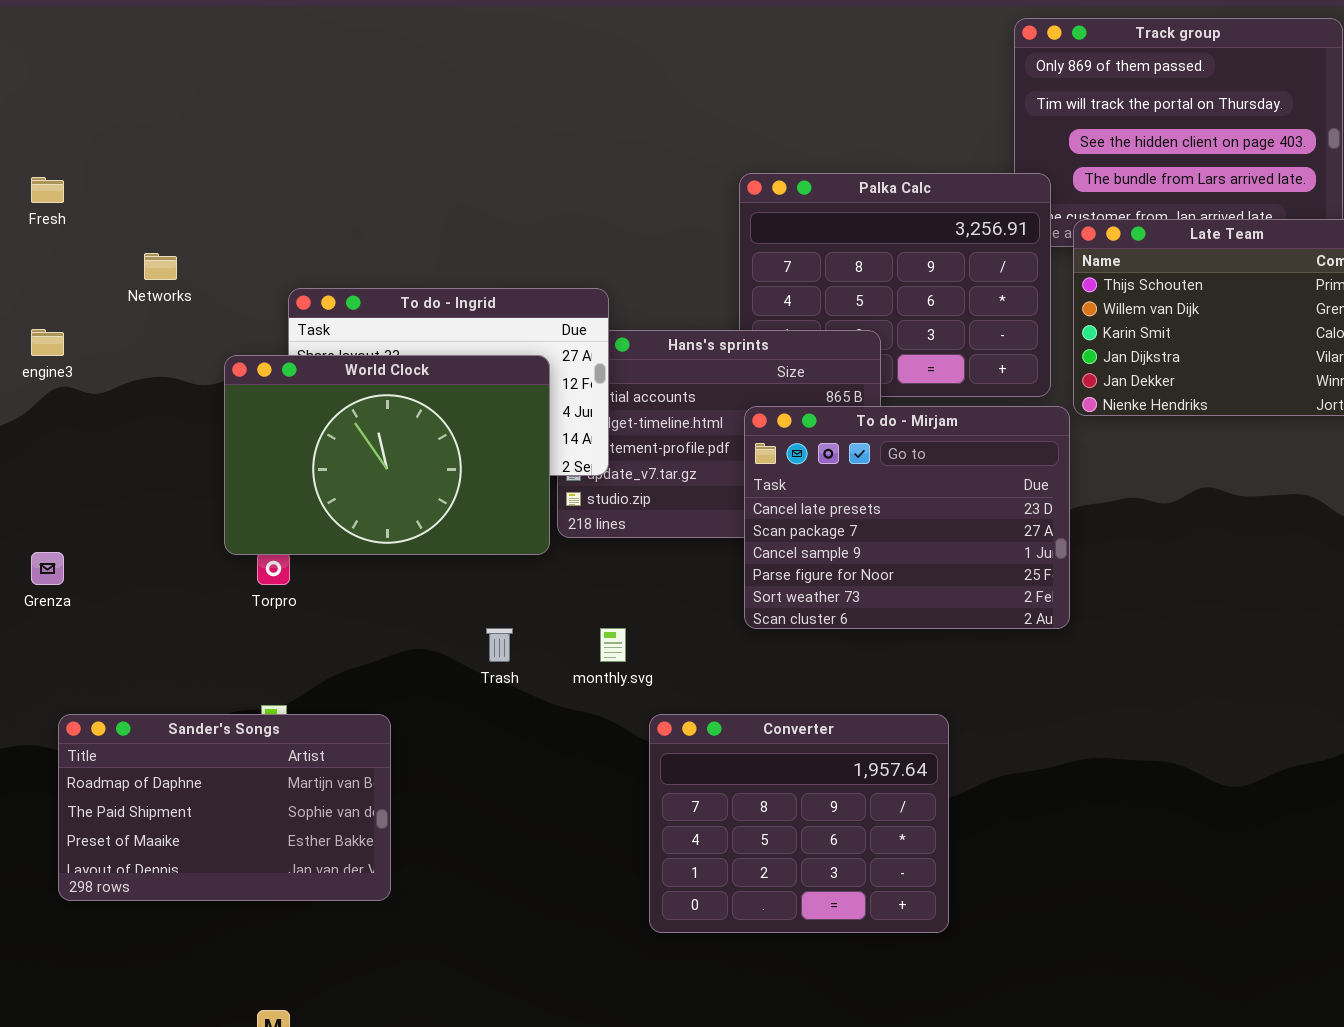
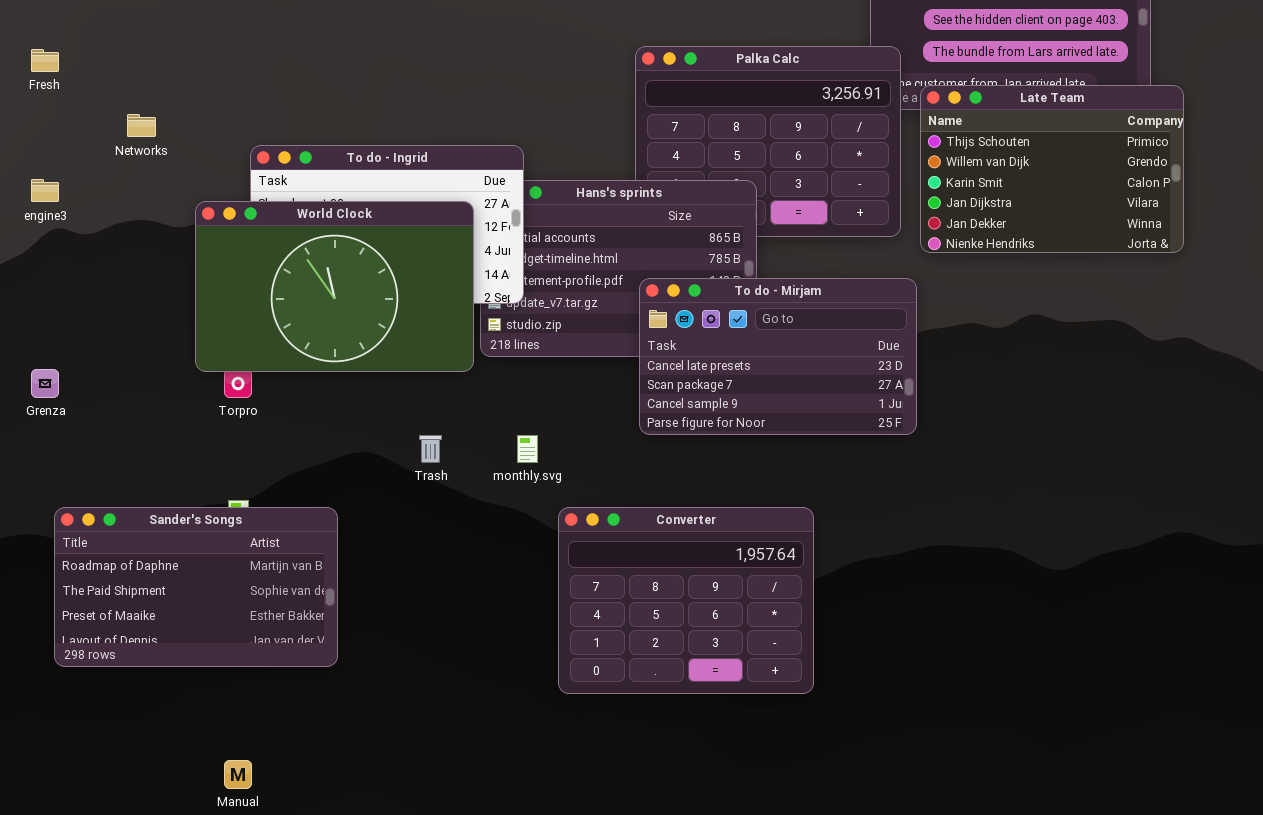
To do - Mirjam: [744,406,1070,629] -> [639,278,917,435], resized

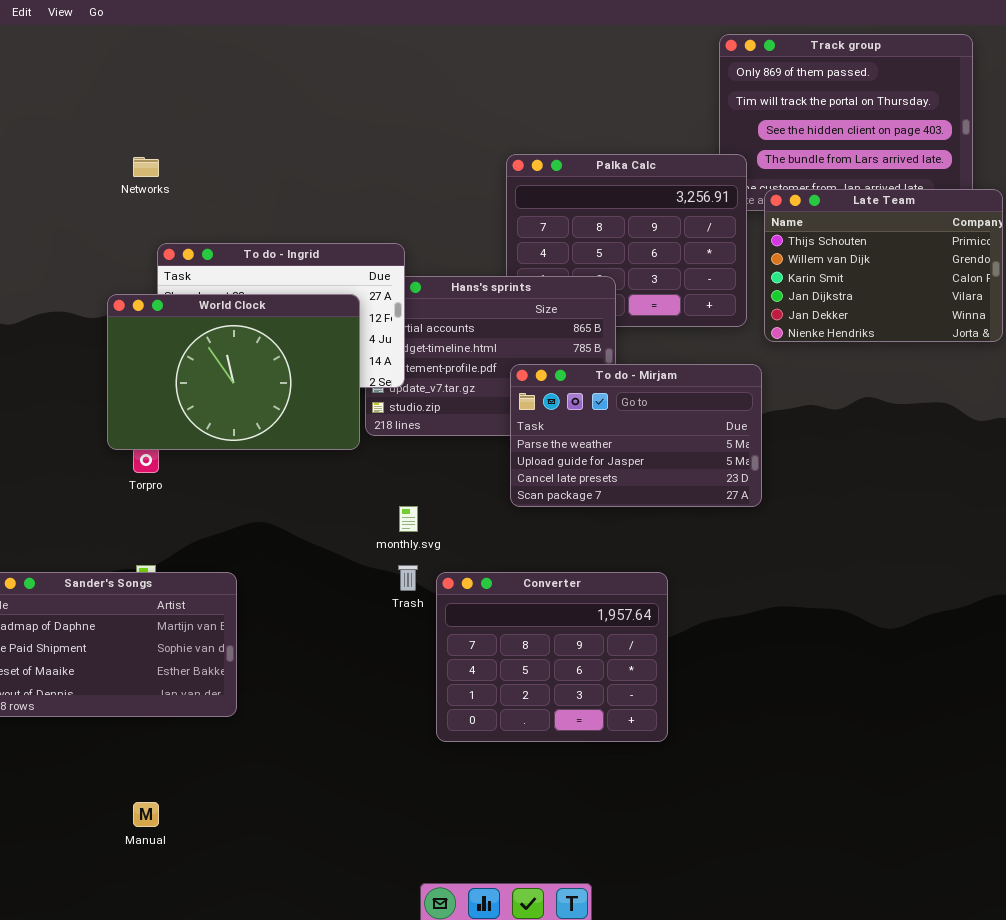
Networks: [127,114,156,137] -> [133,157,159,177], moved
To do - Mirjam: [639,278,917,435] -> [510,364,762,507], scrolled up 2 rows
Trash: [419,435,442,463] -> [398,565,418,591], moved

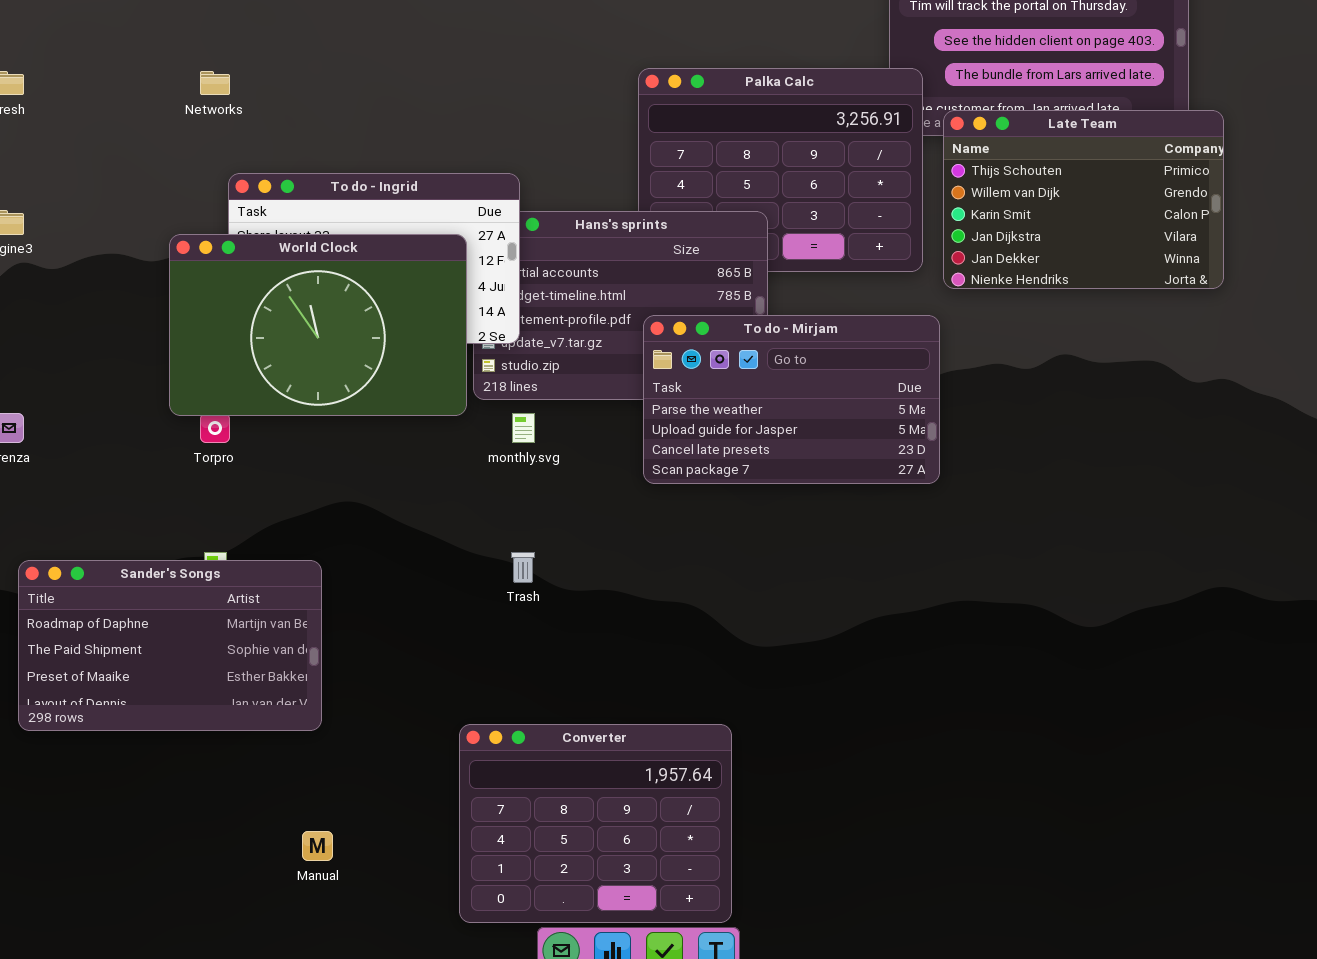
monthly.svg: [399,506,418,532] -> [512,413,535,443], moved
Converter: [436,572,668,742] -> [459,724,732,923], moved
Manual: [133,802,159,827] -> [302,831,333,861], moved

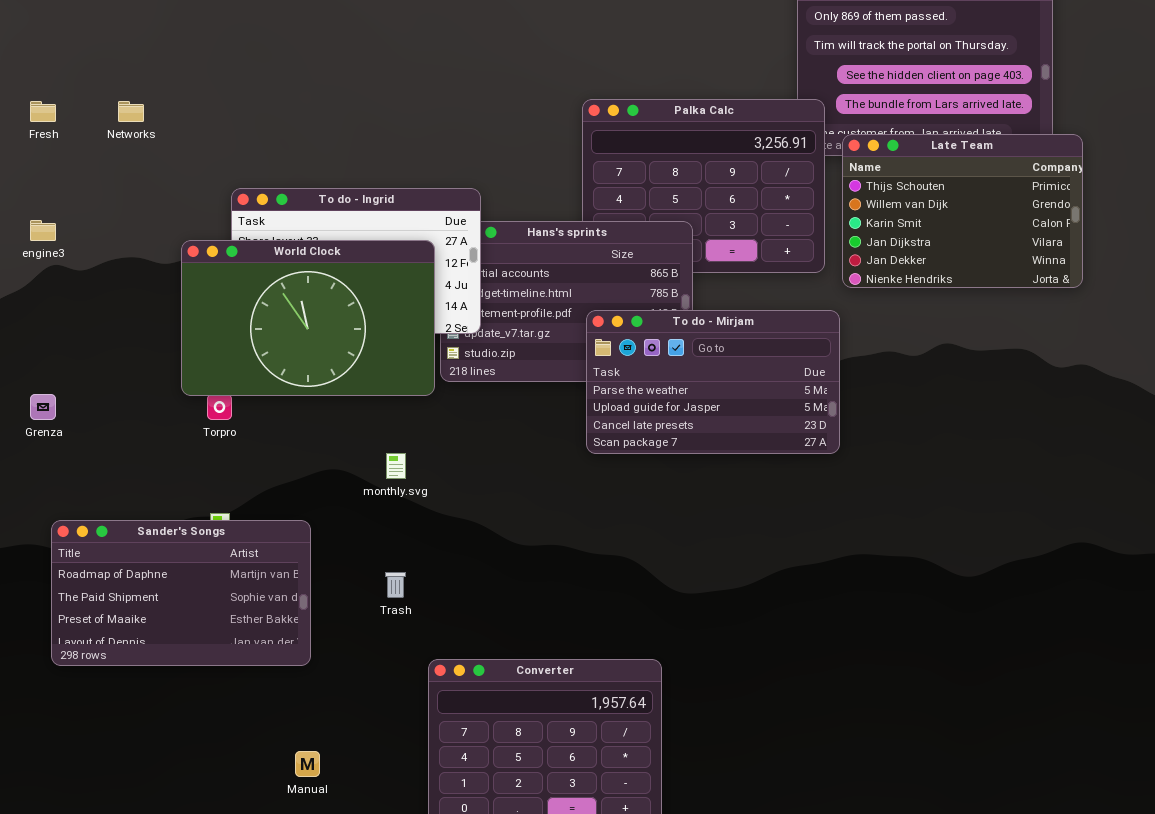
Networks: [200,71,230,95] -> [118,101,144,122], moved
monthly.svg: [512,413,535,443] -> [386,453,406,479], moved
Trash: [511,552,535,583] -> [385,572,406,598], moved

